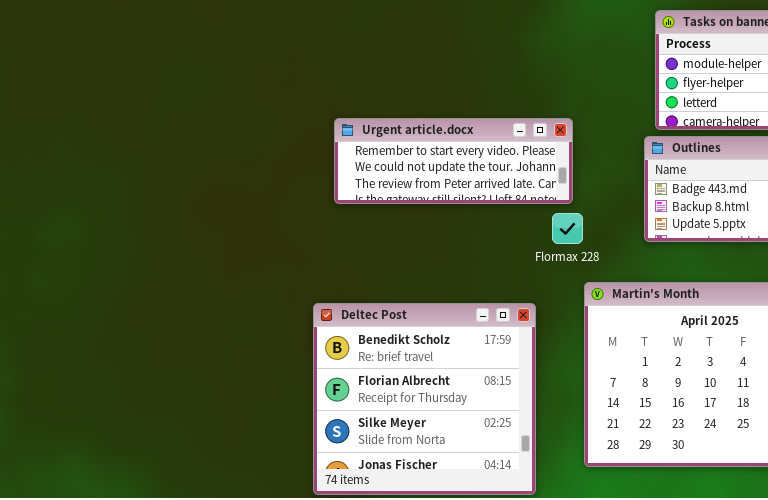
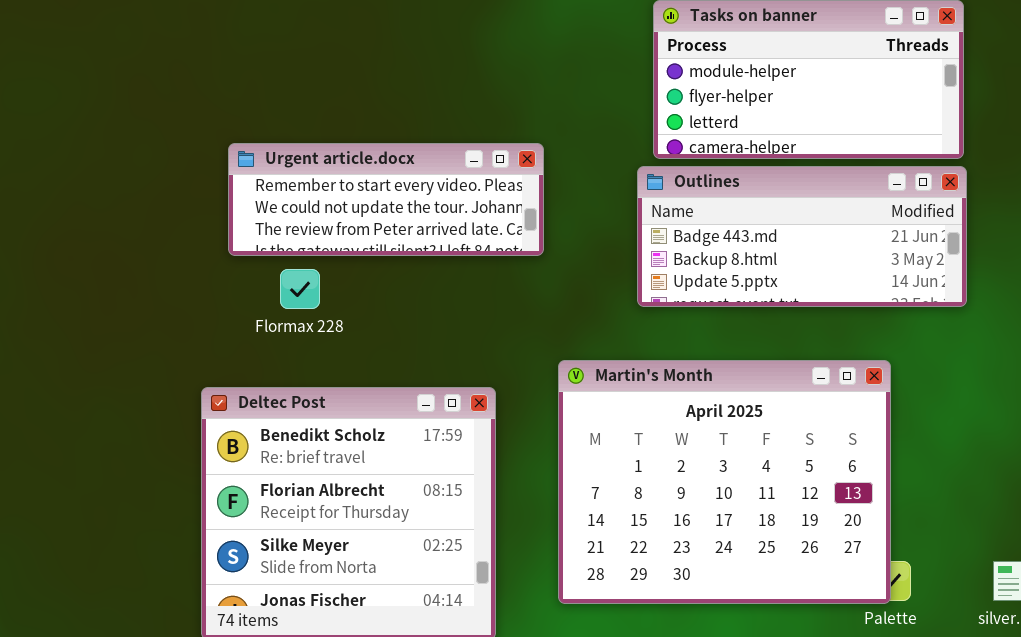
Flormax 228: [552,213,583,244] -> [280,269,320,309], moved

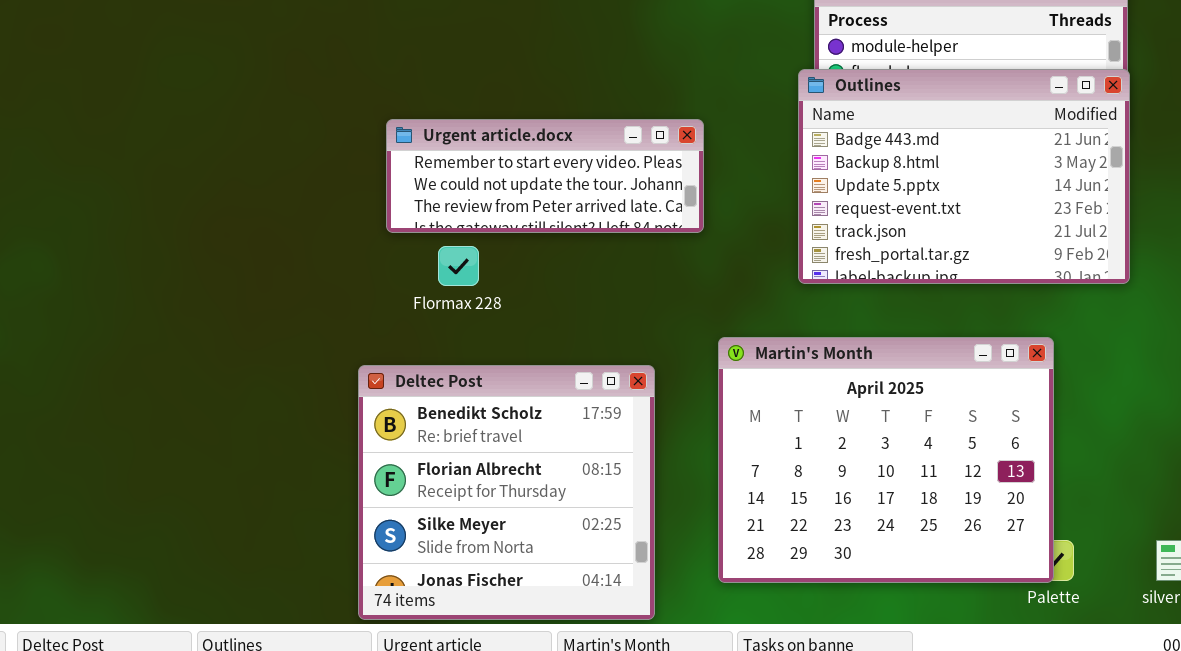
Outlines: [637,166,967,307] -> [798,69,1130,284], resized

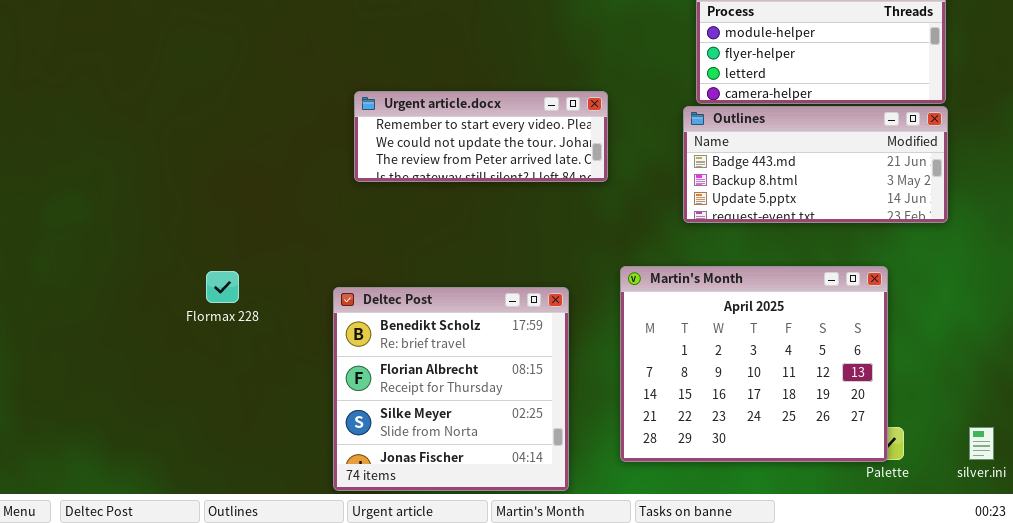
Outlines: [798,69,1130,284] -> [683,106,948,223], resized
Flormax 228: [438,246,479,286] -> [206,271,239,303], moved

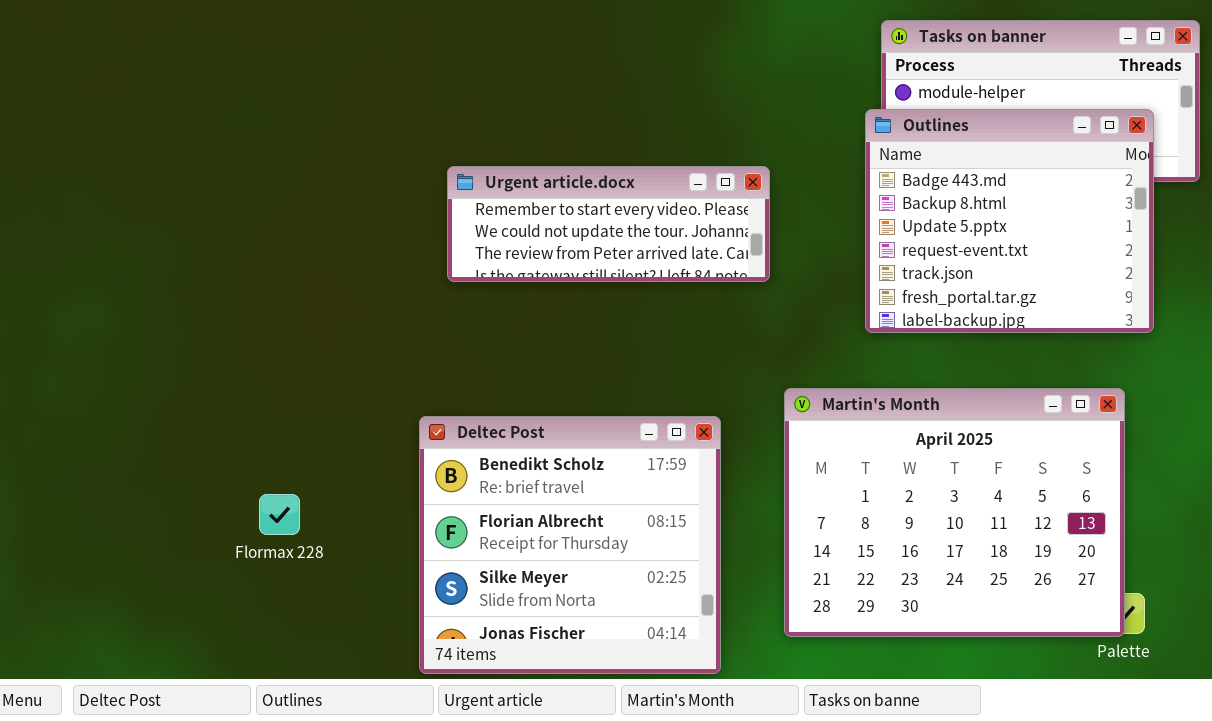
Outlines: [683,106,948,223] -> [865,109,1154,333], resized
Flormax 228: [206,271,239,303] -> [259,494,300,535], moved

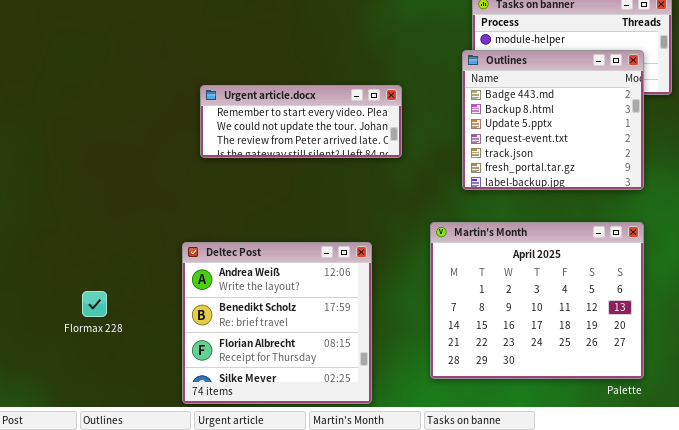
Martin's Month: [784,388,1125,637] -> [430,222,644,379], moved
Deltec Post: [419,416,721,674] -> [182,242,372,404], scrolled up 1 row

